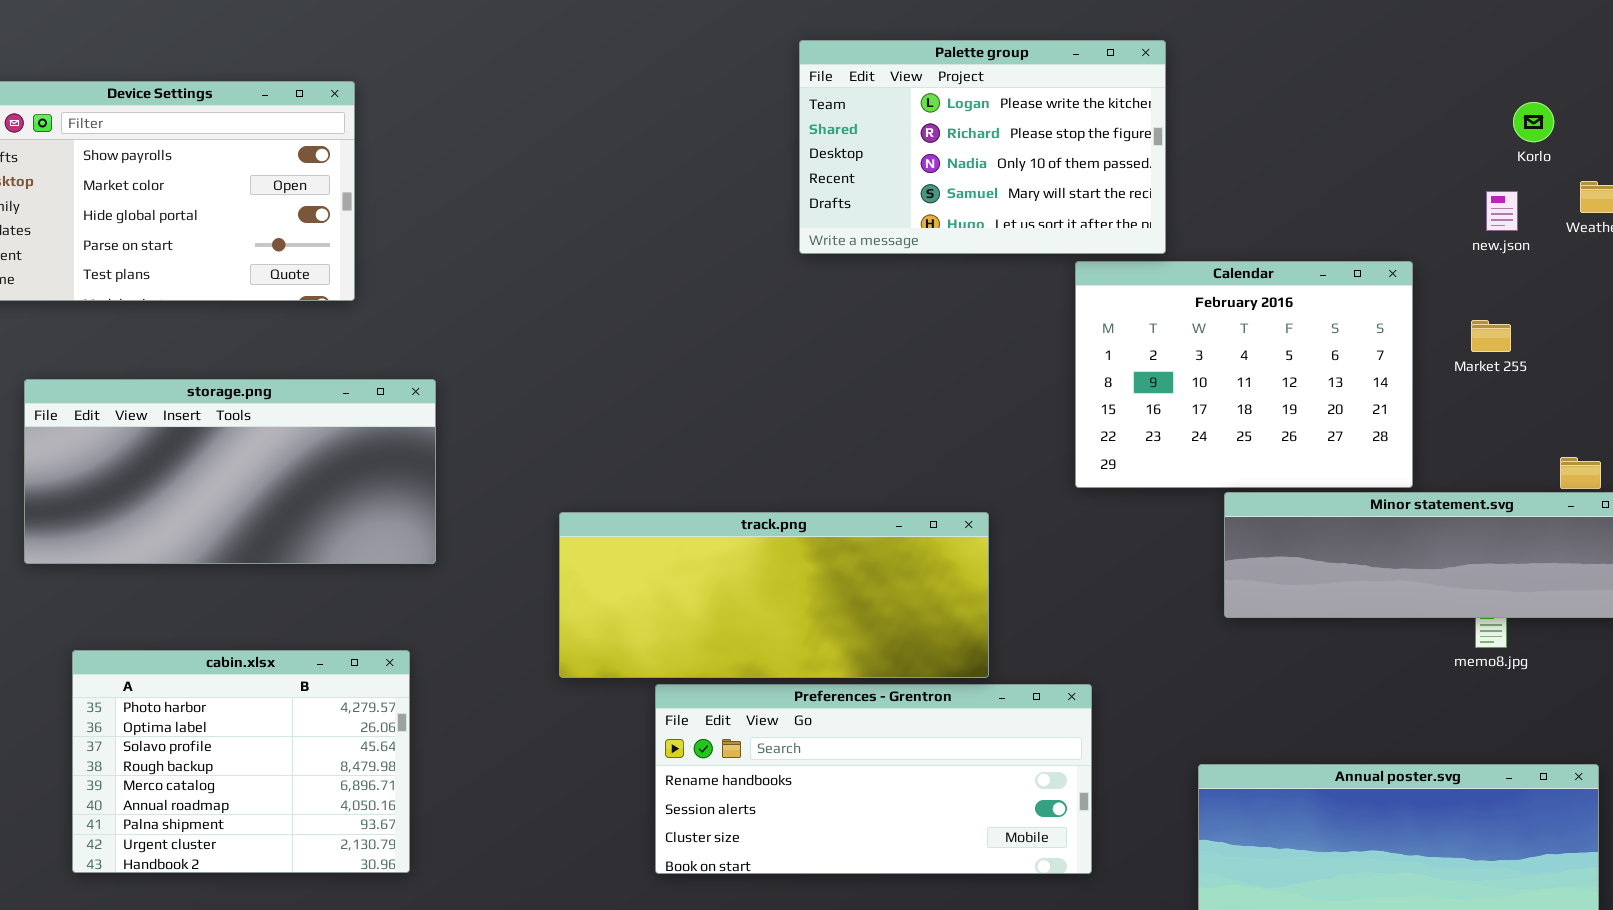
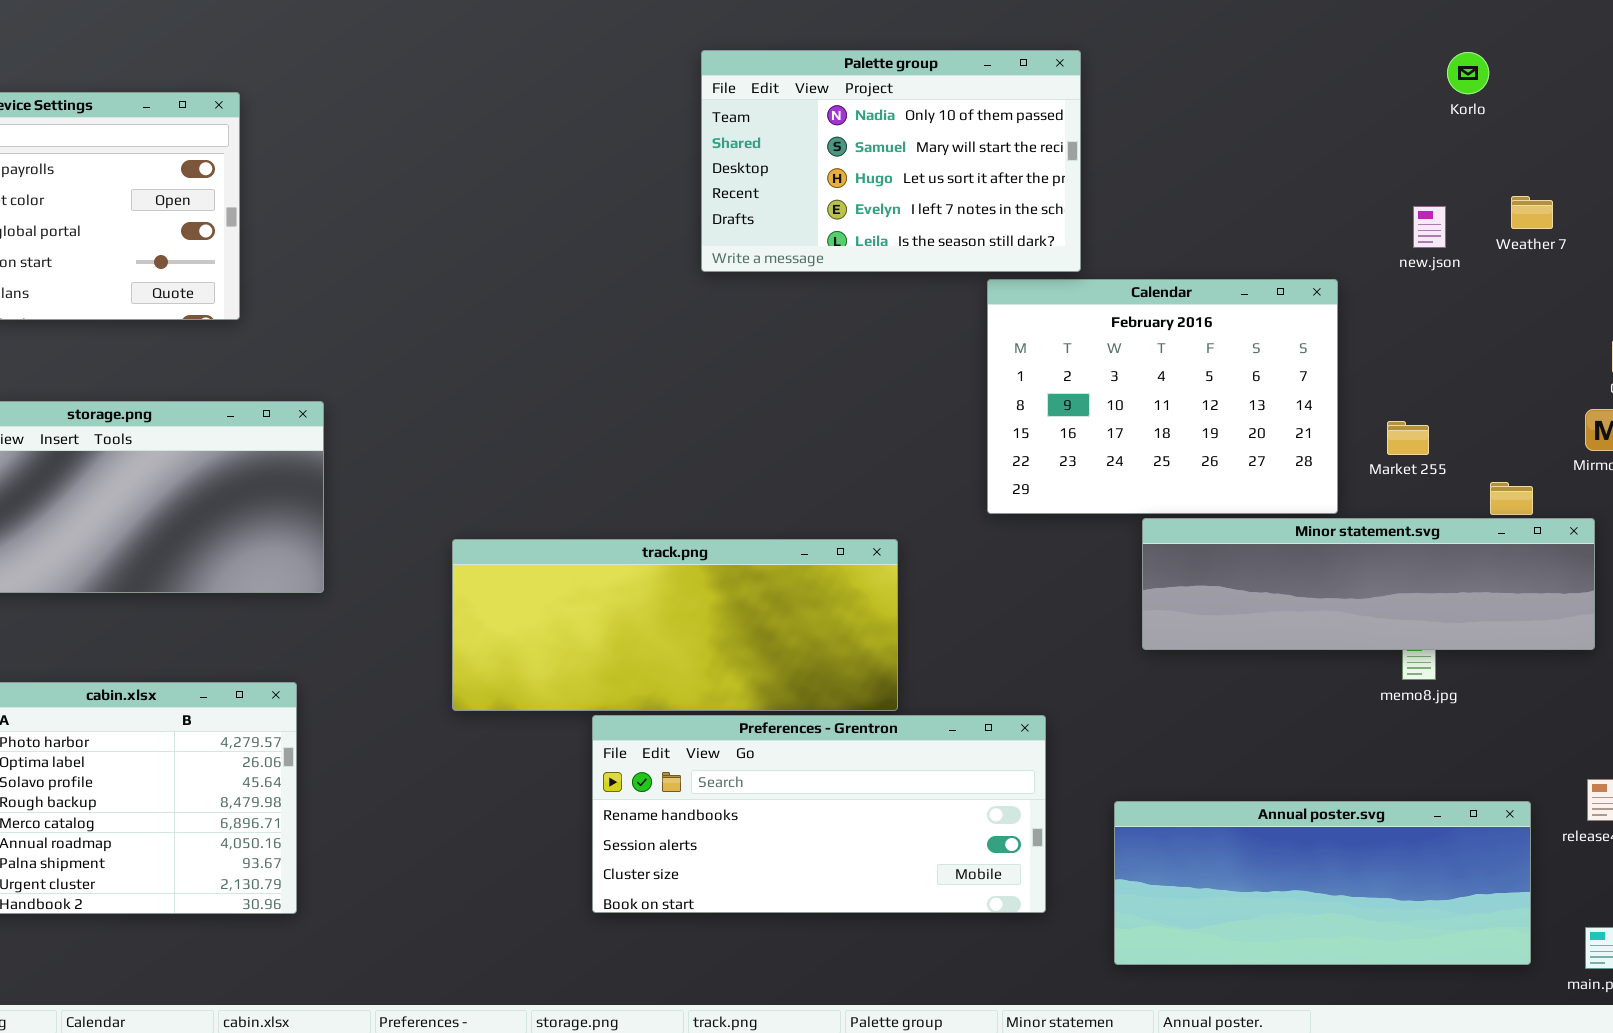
Palette group: [799,40,1166,254] -> [701,50,1081,272], scrolled down 2 rows
Korlo: [1513,102,1554,142] -> [1447,52,1489,94], moved
Market 255: [1471,320,1511,352] -> [1387,421,1429,455], moved
Preferences - Grentron: [655,684,1092,874] -> [592,715,1046,913], moved

